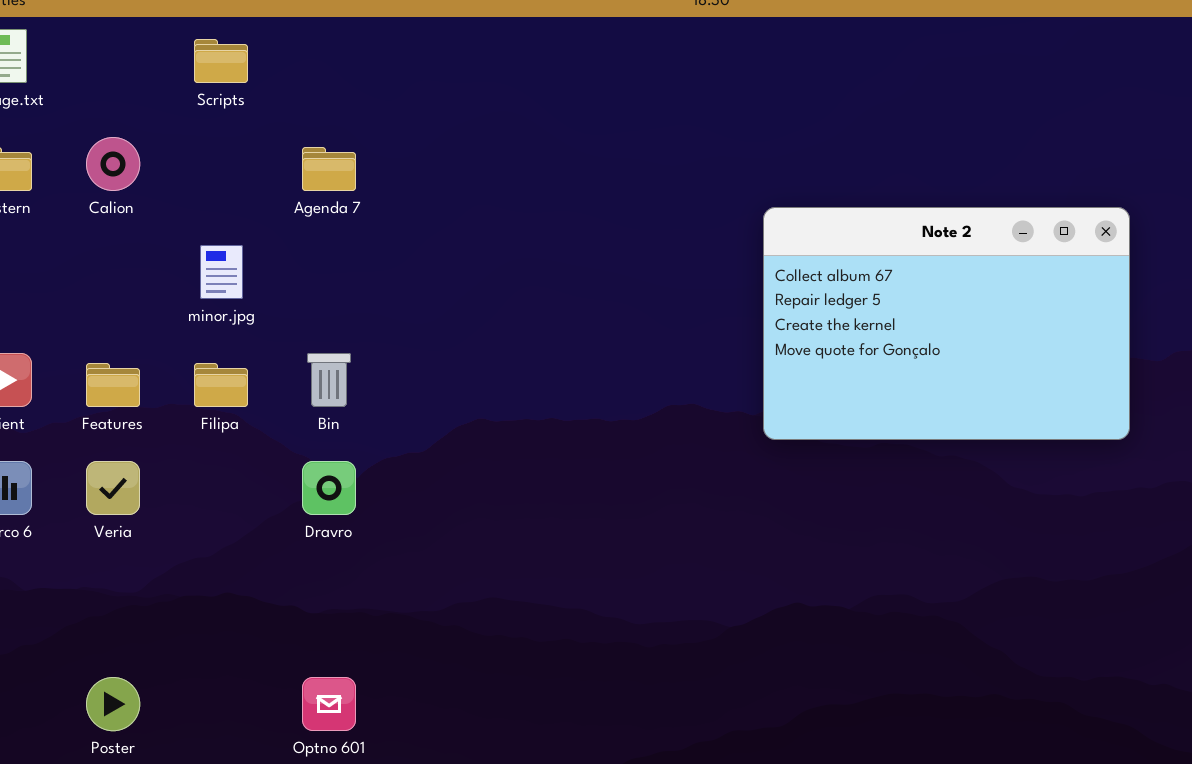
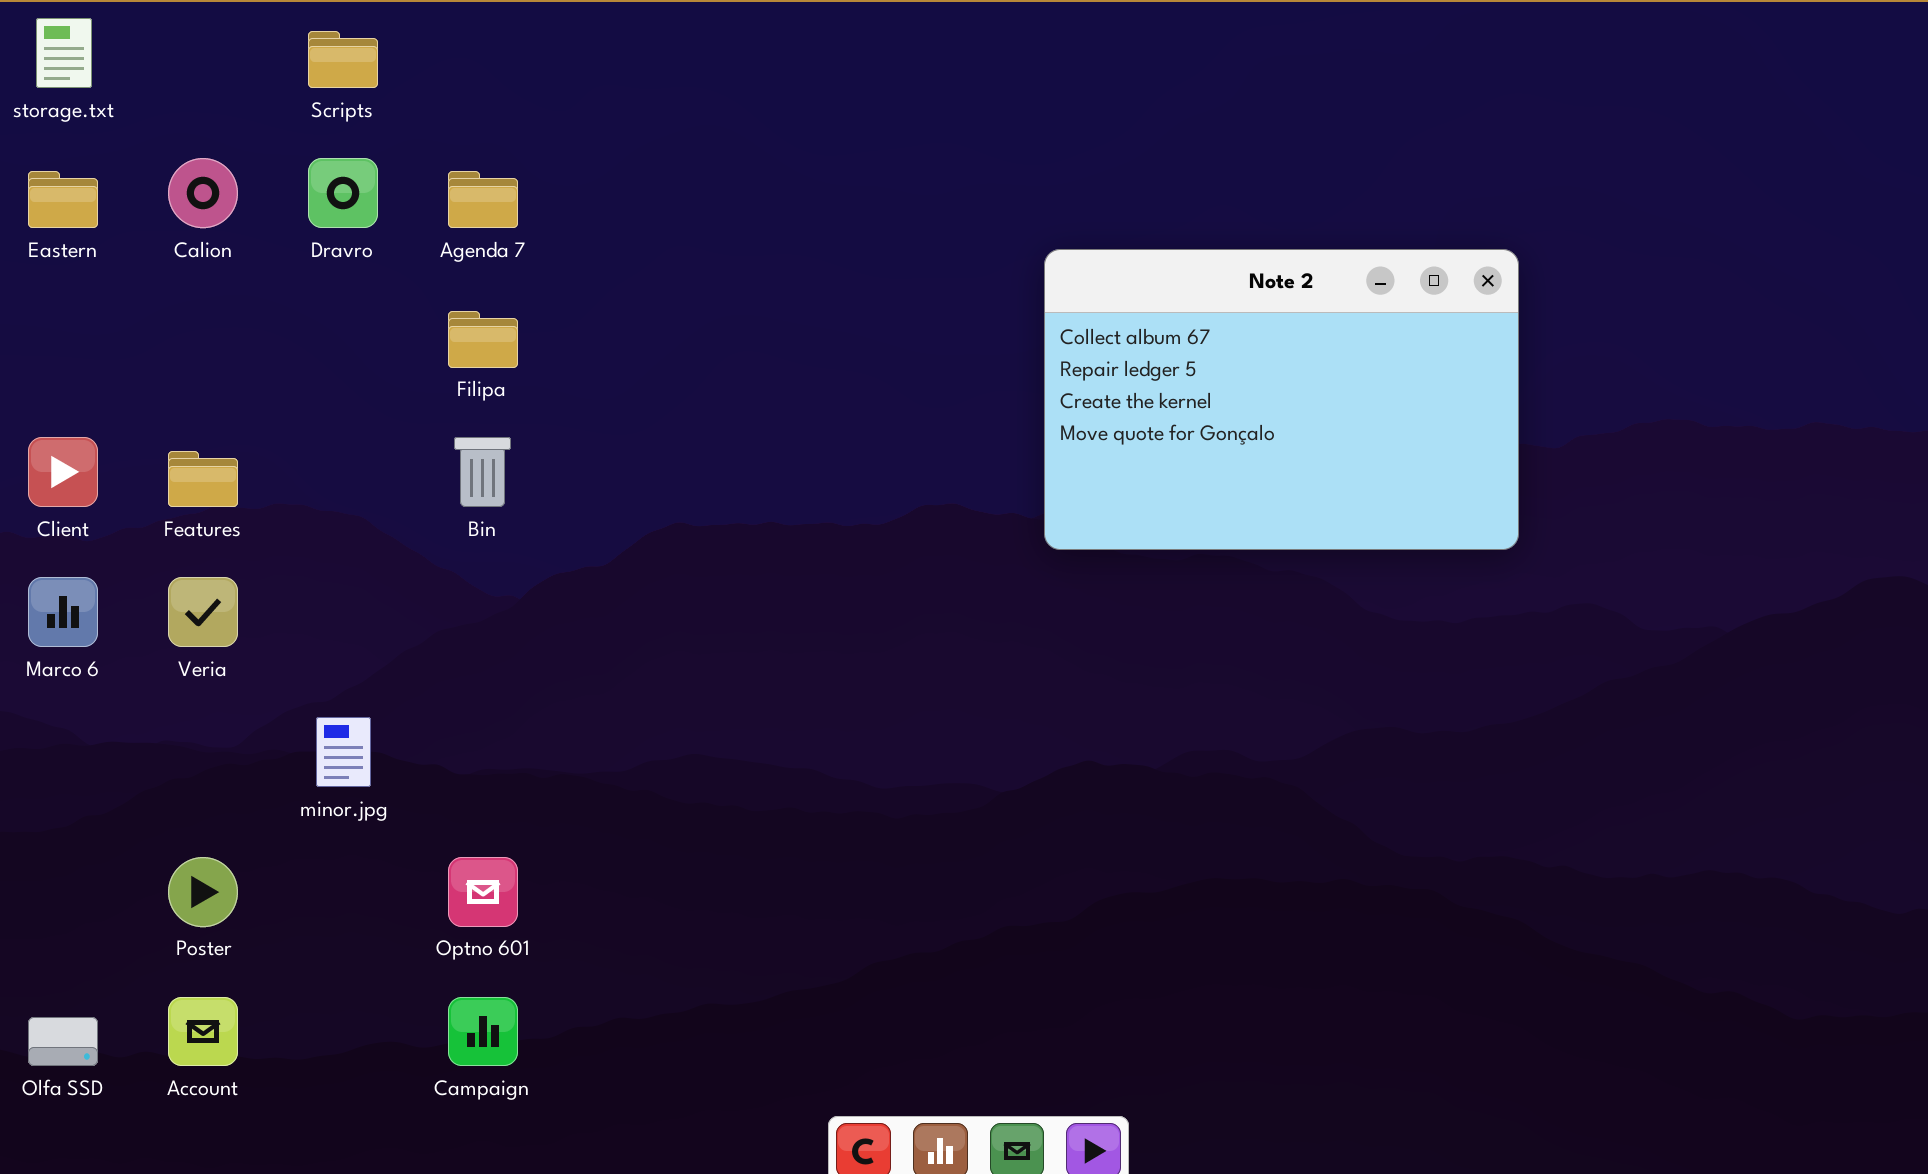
minor.jpg: [200,245,243,299] -> [316,717,371,787], moved
Filipa: [194,363,248,407] -> [448,311,518,368], moved
Dravro: [302,461,356,515] -> [308,158,378,228], moved

